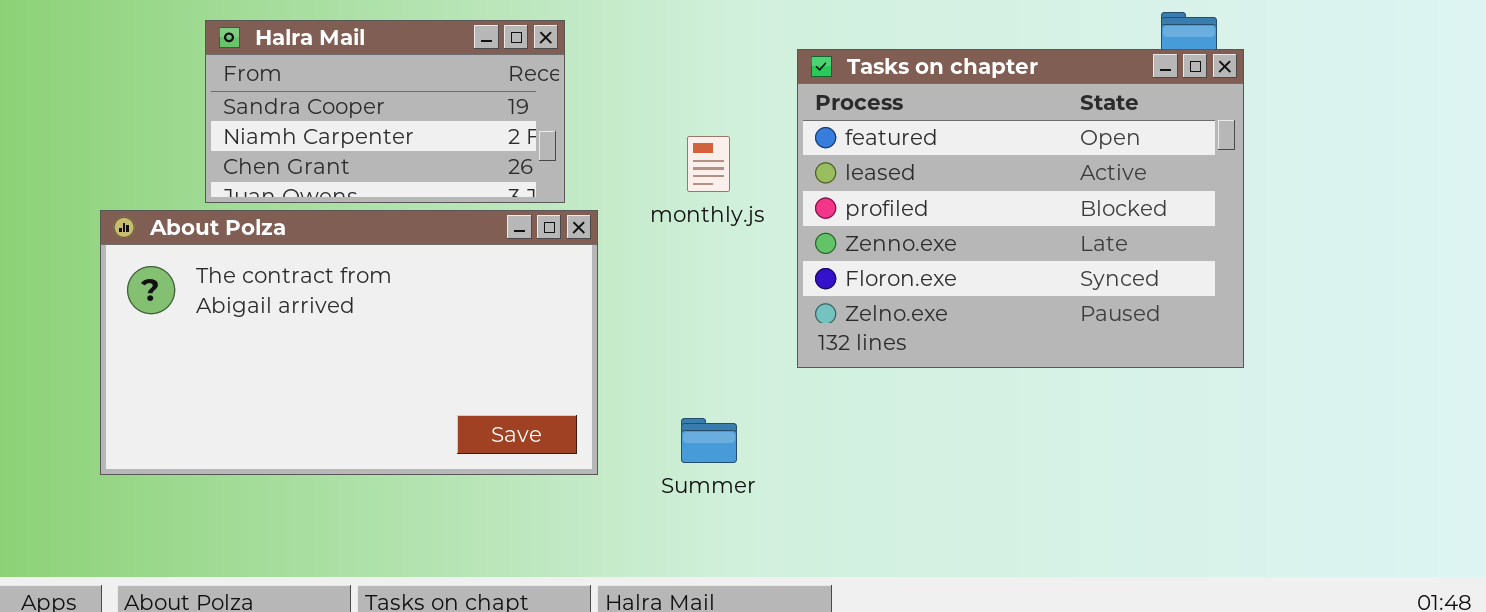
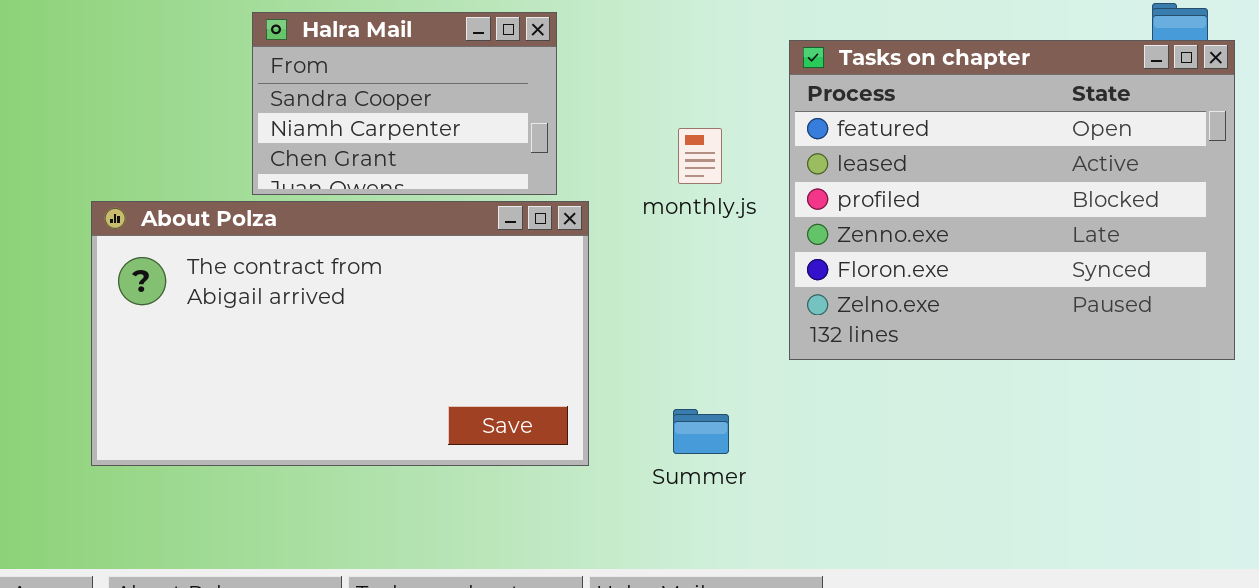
Halra Mail: [205,20,565,203] -> [252,12,557,195], resized

